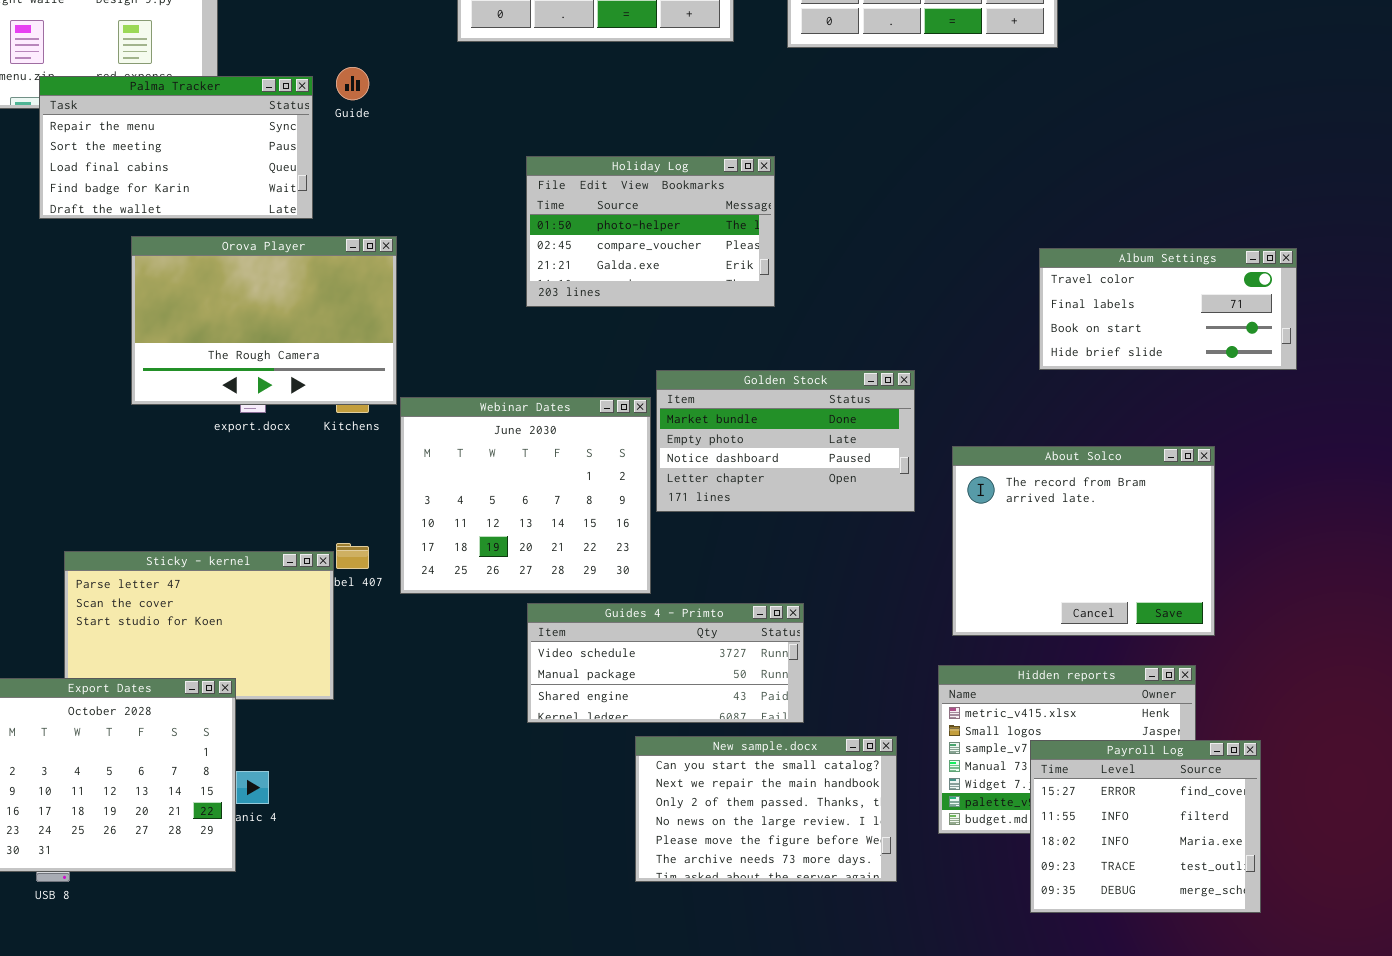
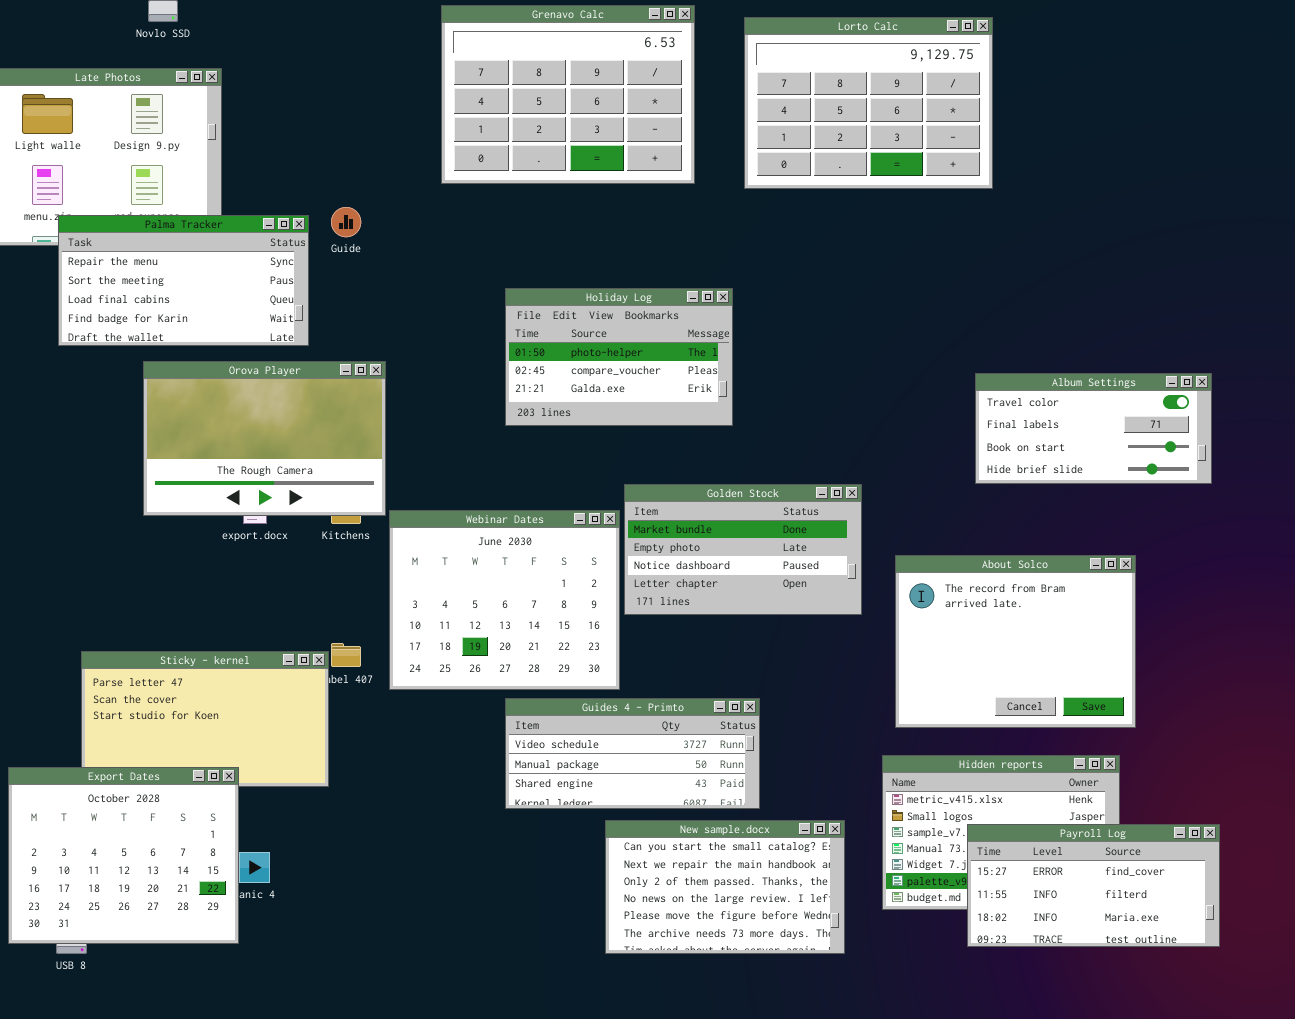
Payroll Log: [1030,740,1261,913] -> [967,824,1220,947], resized

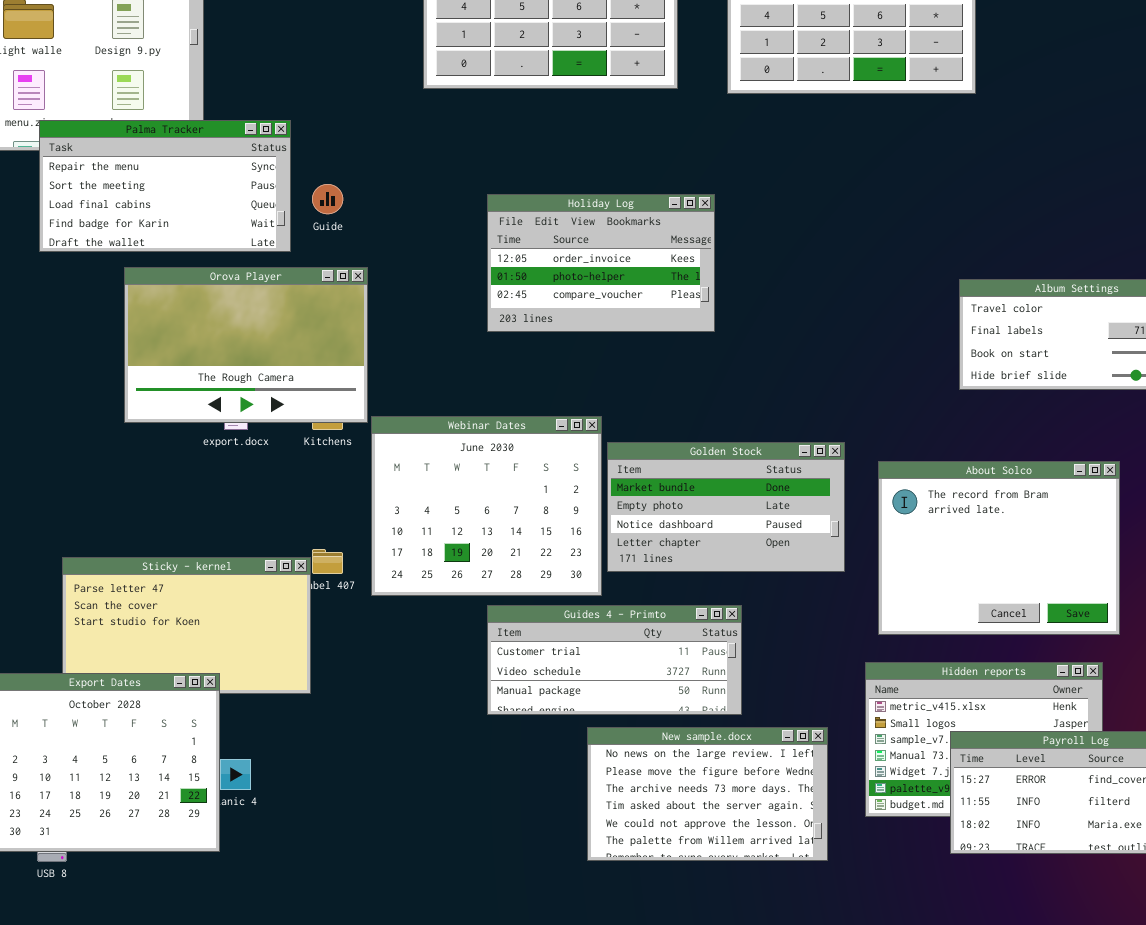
Guide: [331,207,361,237] -> [312,184,343,214], moved
Holiday Log: [505,288,733,426] -> [487,194,715,332], scrolled up 1 row
Golden Stock: [624,484,862,615] -> [607,442,845,572], moved
Guides 4 - Primto: [505,698,760,809] -> [487,605,742,715], scrolled up 1 row
New sample.docx: [605,820,845,954] -> [587,727,828,861], scrolled down 3 rows

